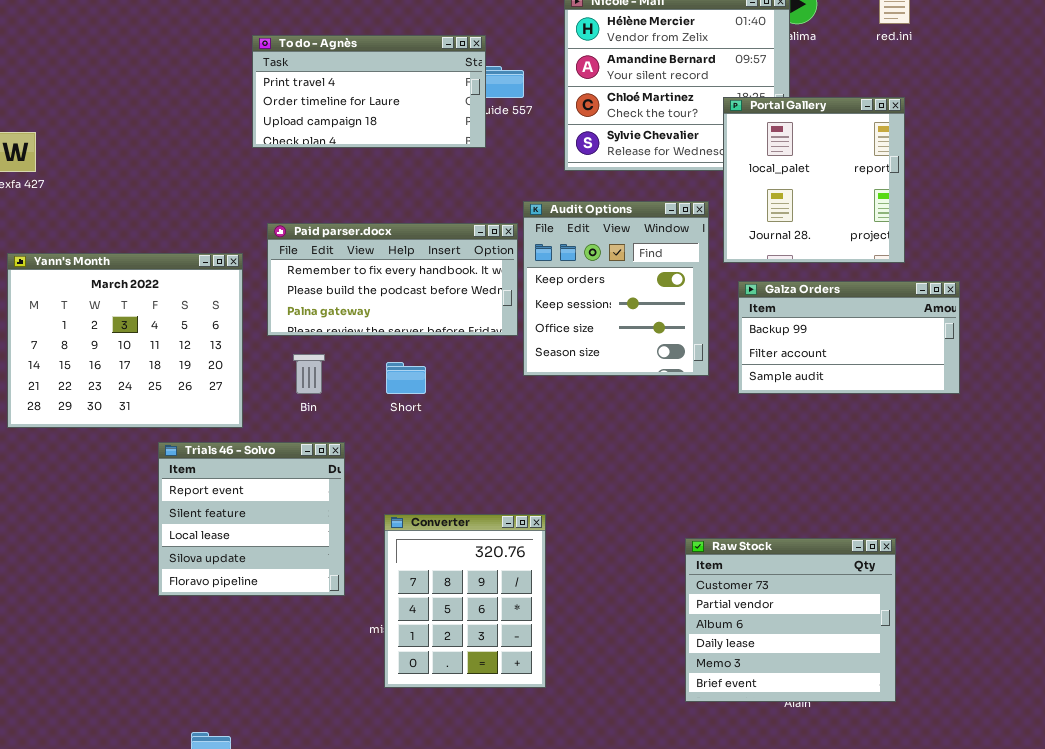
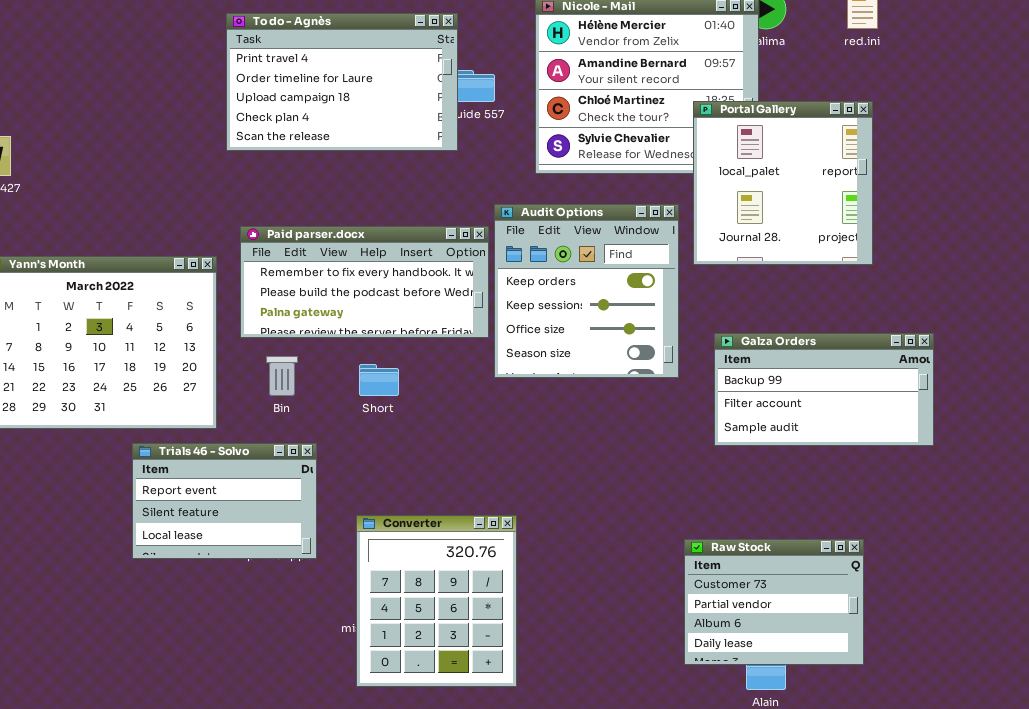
To do - Agnès: [252,35,486,148] -> [226,13,458,151], resized
Galza Orders: [738,281,960,394] -> [714,333,934,446], moved
Trials 46 - Solvo: [158,442,345,596] -> [132,443,317,559], resized
Raw Stock: [685,538,896,702] -> [684,539,864,665], resized

